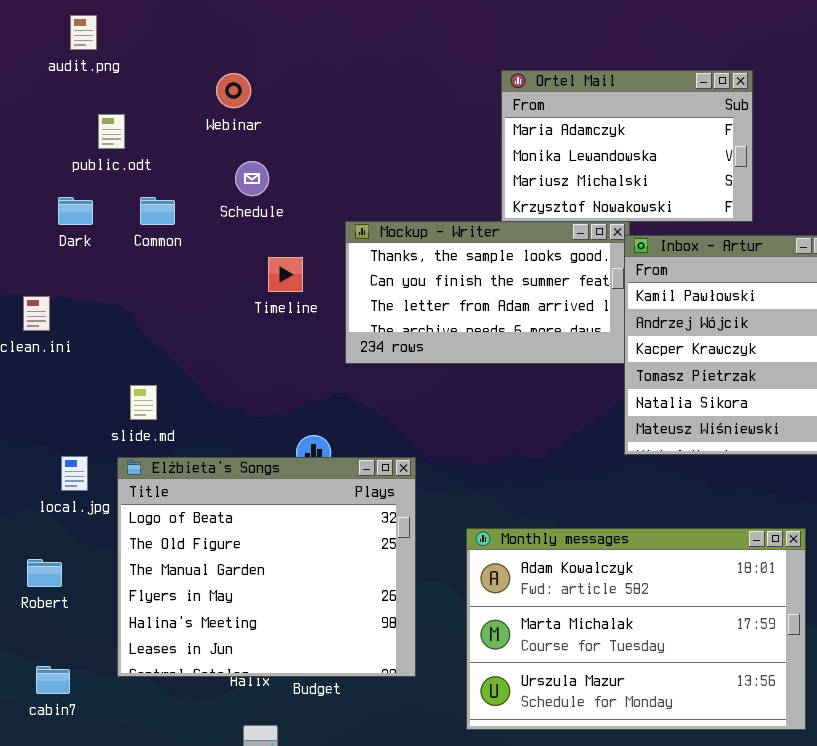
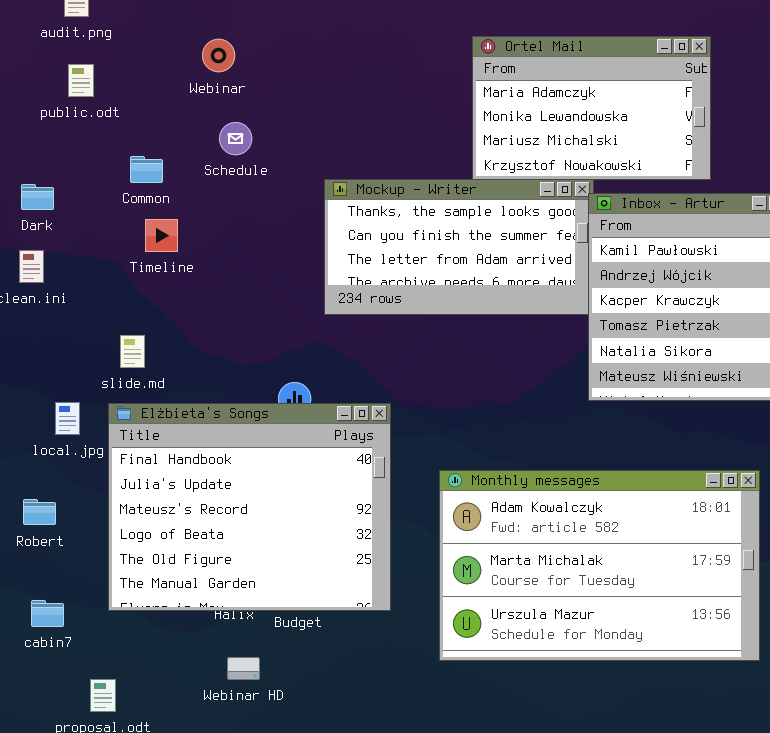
public.odt: [98,114,125,149] -> [68,64,94,97], moved
Dark: [58,197,93,225] -> [21,184,54,210], moved
Timeline: [268,257,303,292] -> [145,219,178,252], moved
Elżbieta's Songs: [117,457,416,677] -> [108,403,391,611], scrolled up 3 rows

